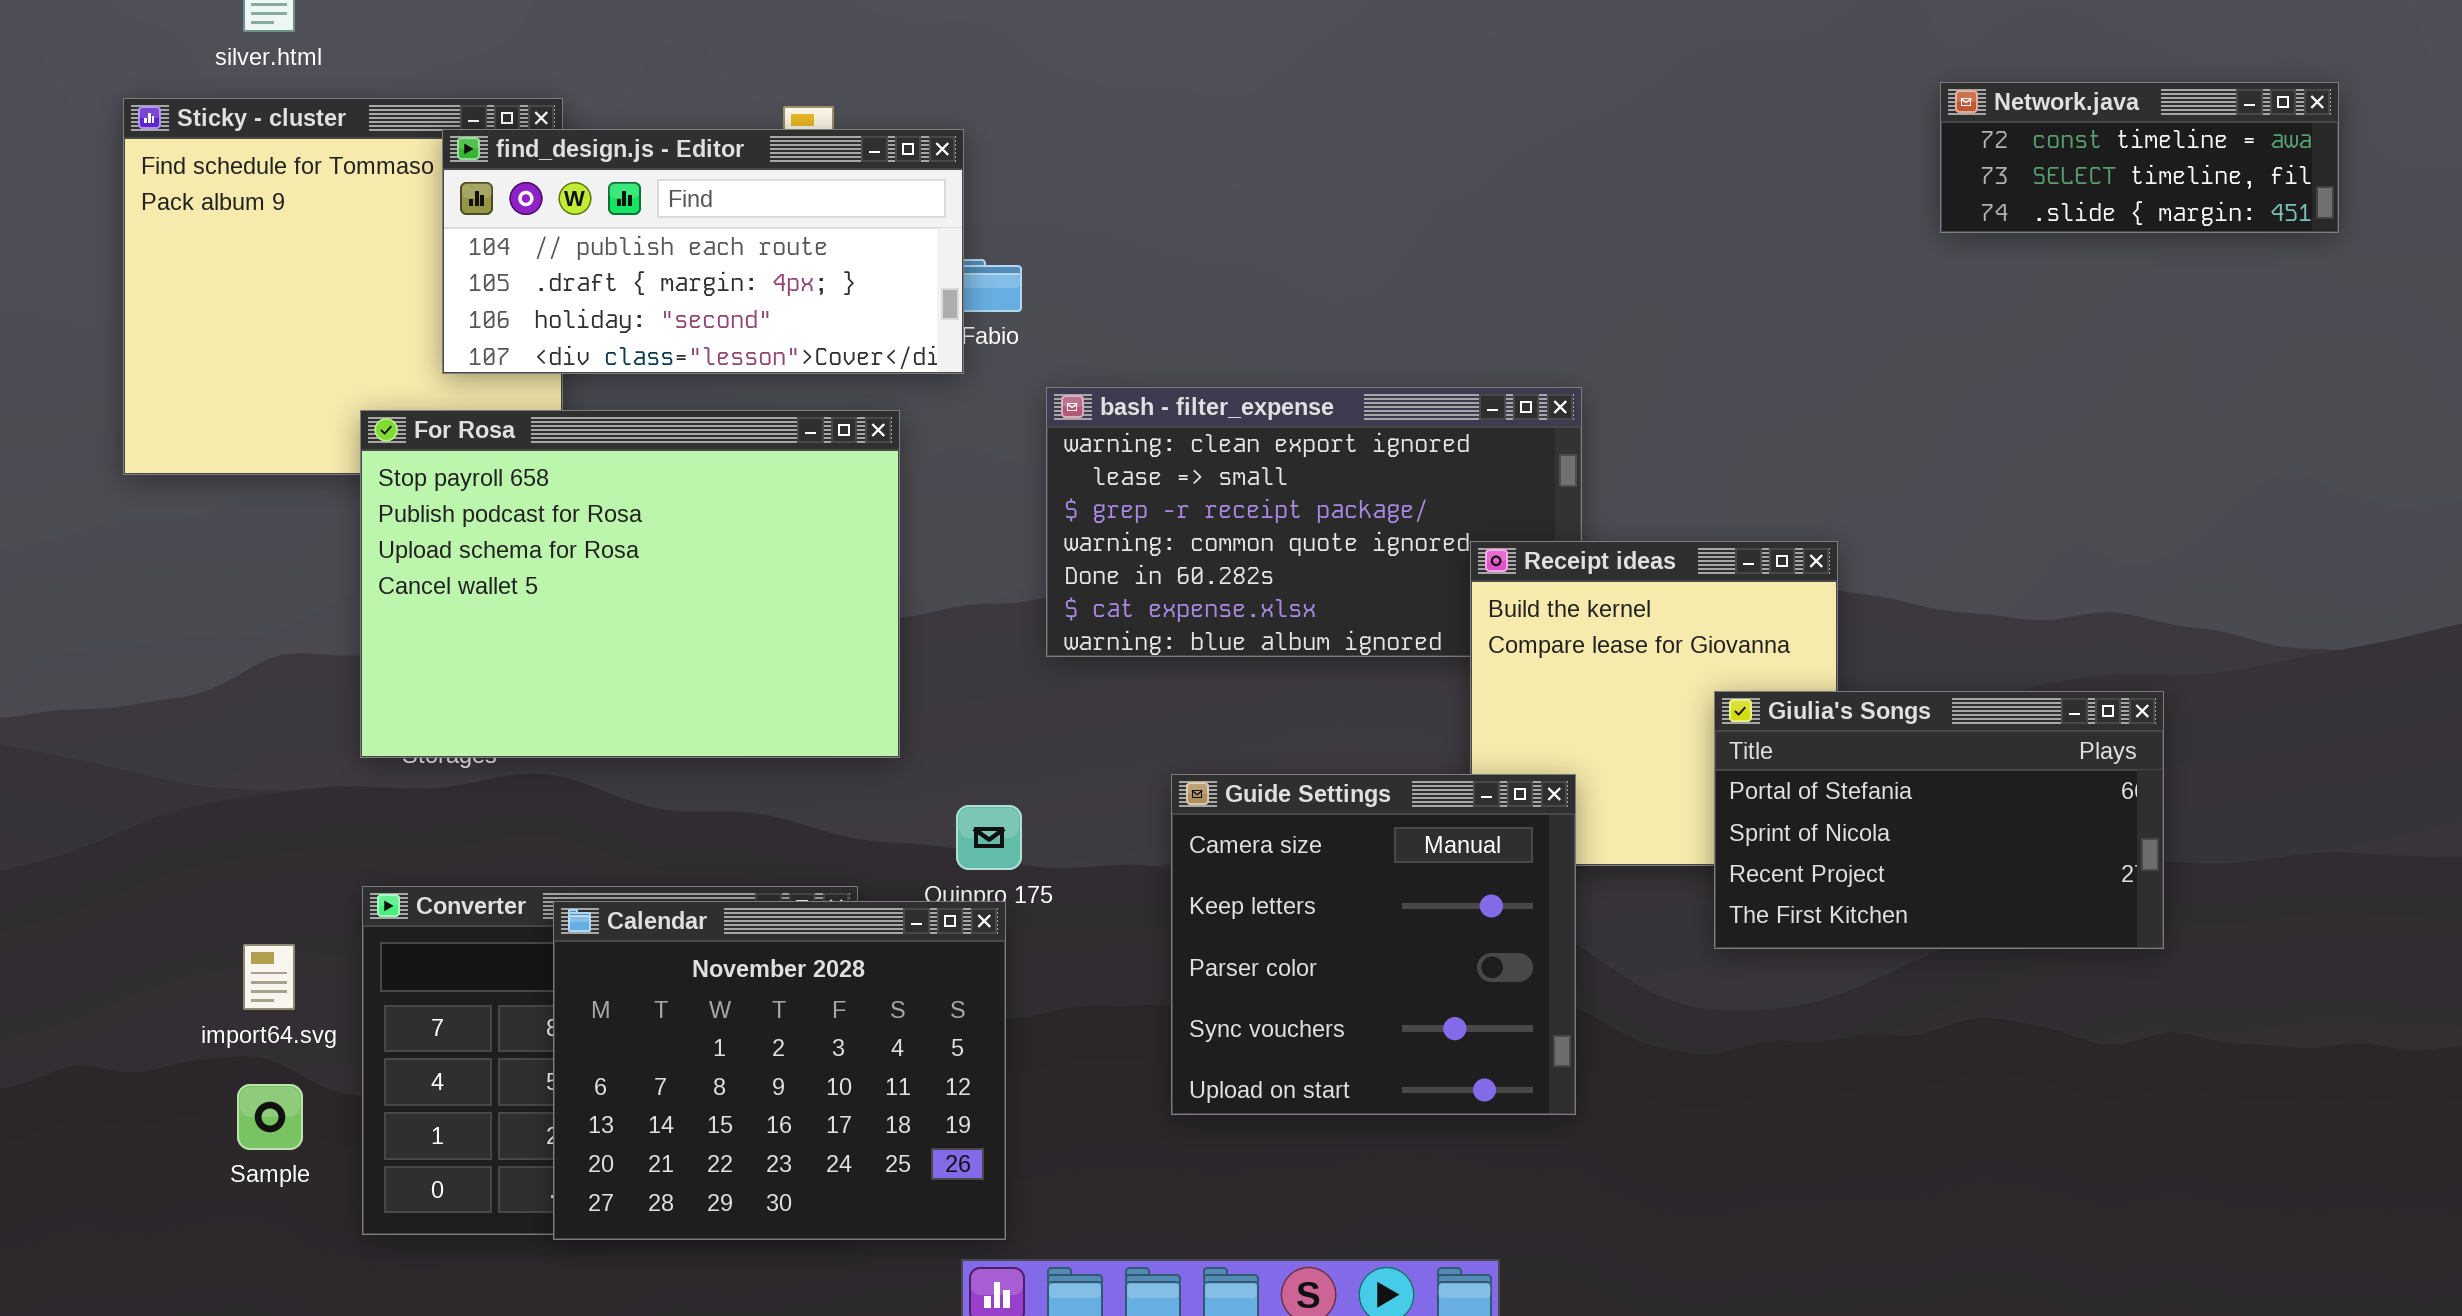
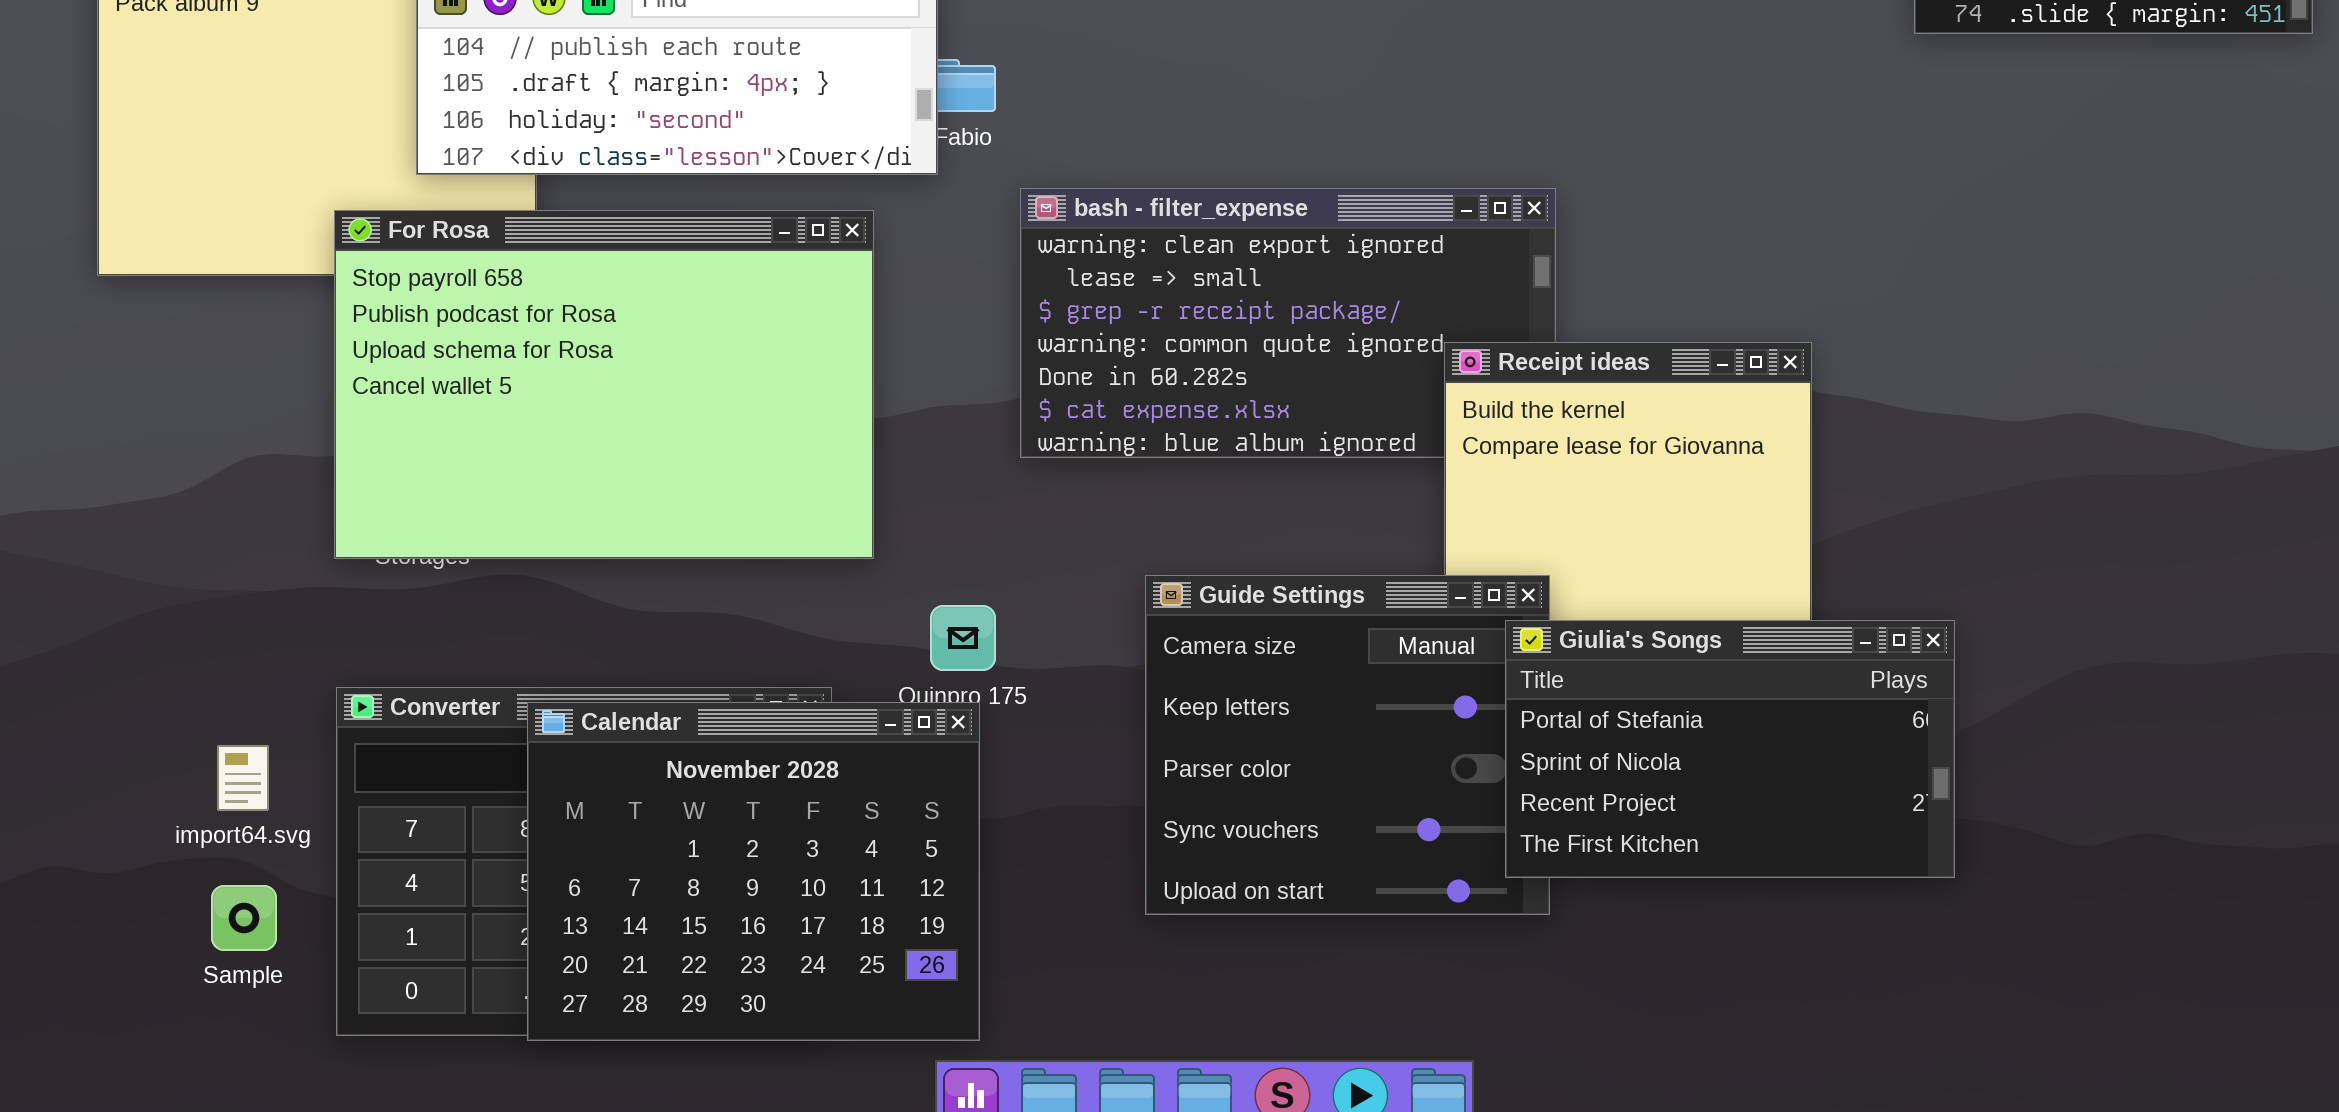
Giulia's Songs: [1714,691,2164,949] -> [1505,620,1955,878], moved

